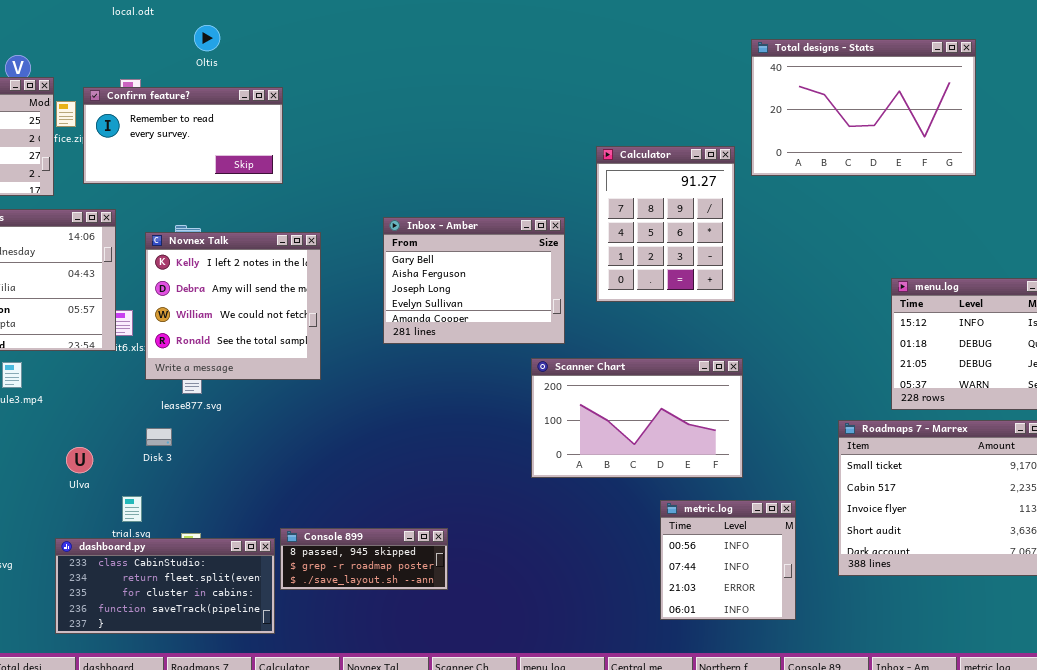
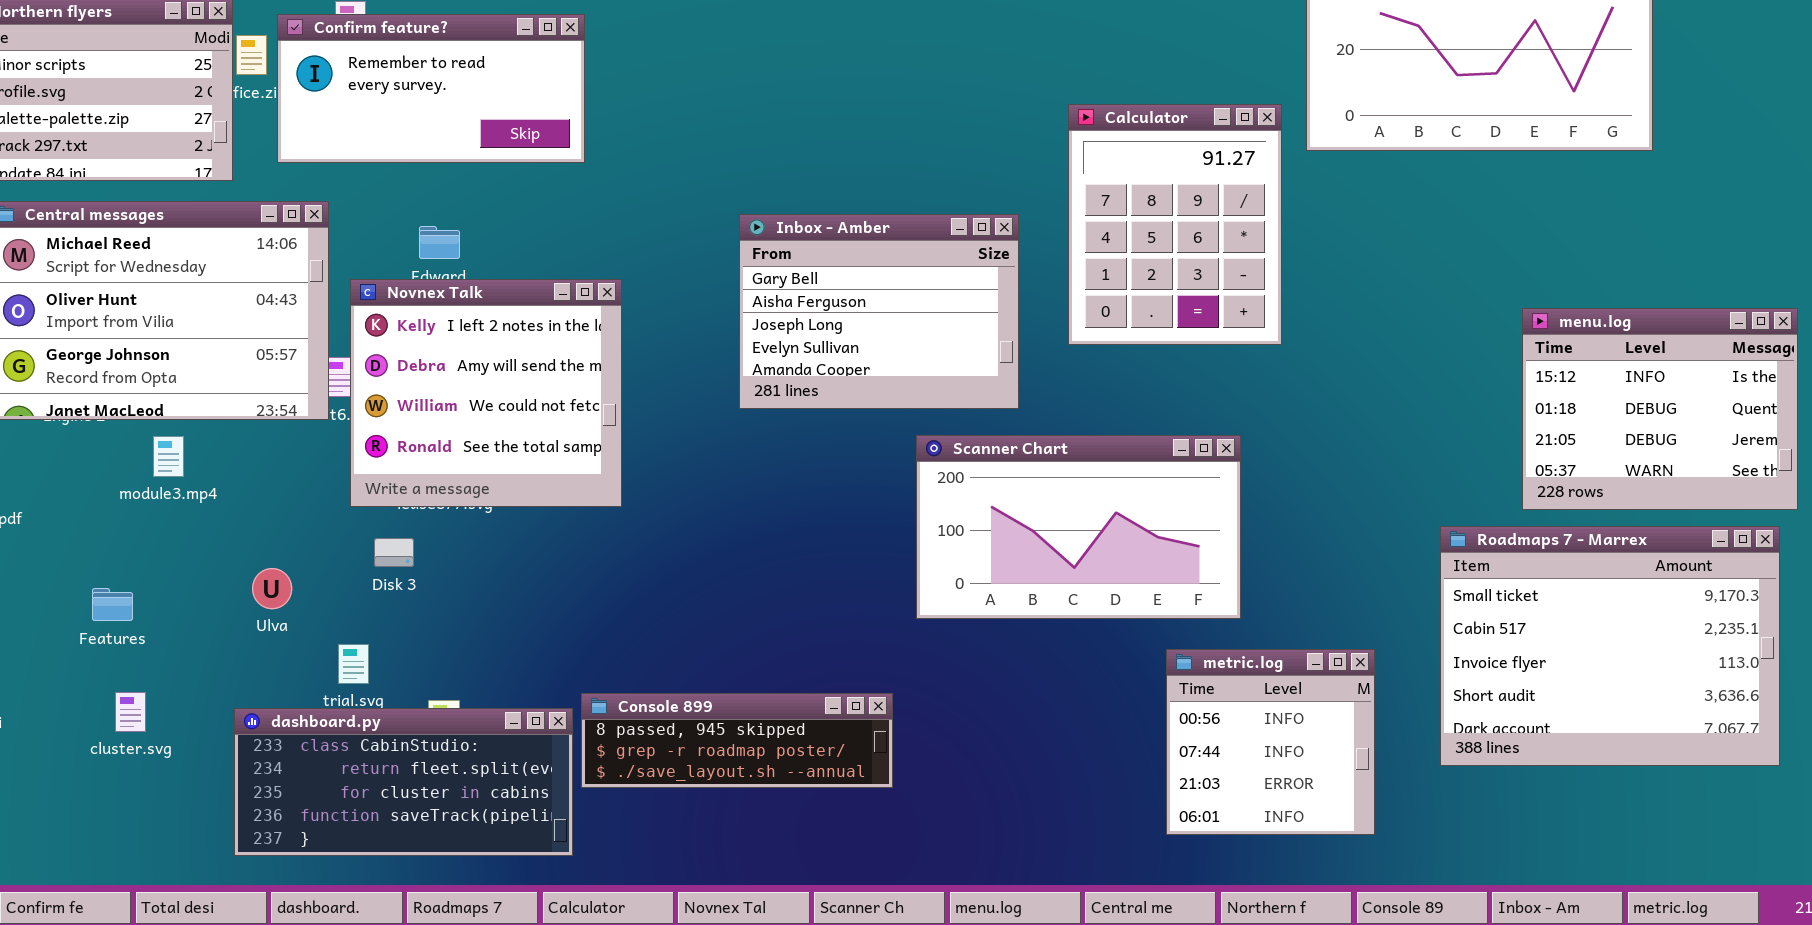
Novnex Talk: [145,232,321,380] -> [350,279,622,507], moved
Scanner Chart: [531,358,743,478] -> [916,435,1241,619], moved
Console 899: [280,528,448,590] -> [581,693,893,788], resized

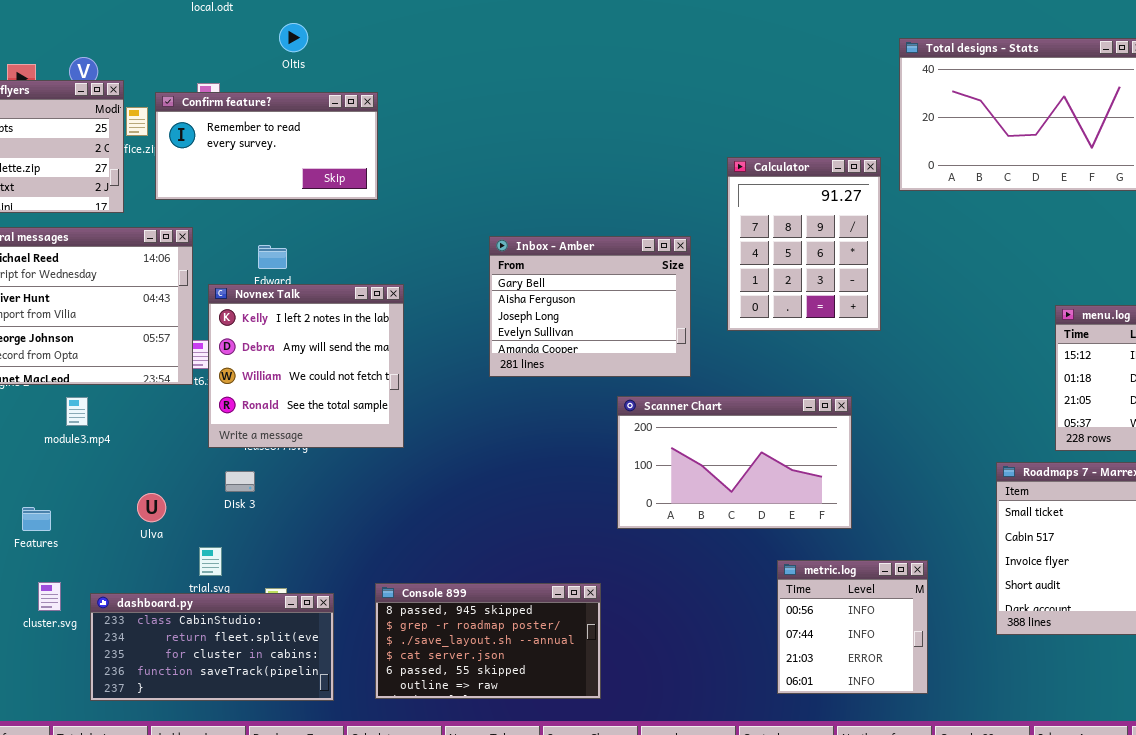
metric.log: [1166,649,1375,835] -> [777,560,928,694], moved
Console 899: [581,693,893,788] -> [375,583,601,699], resized
dashboard.py: [234,708,573,856] -> [90,593,334,701], moved

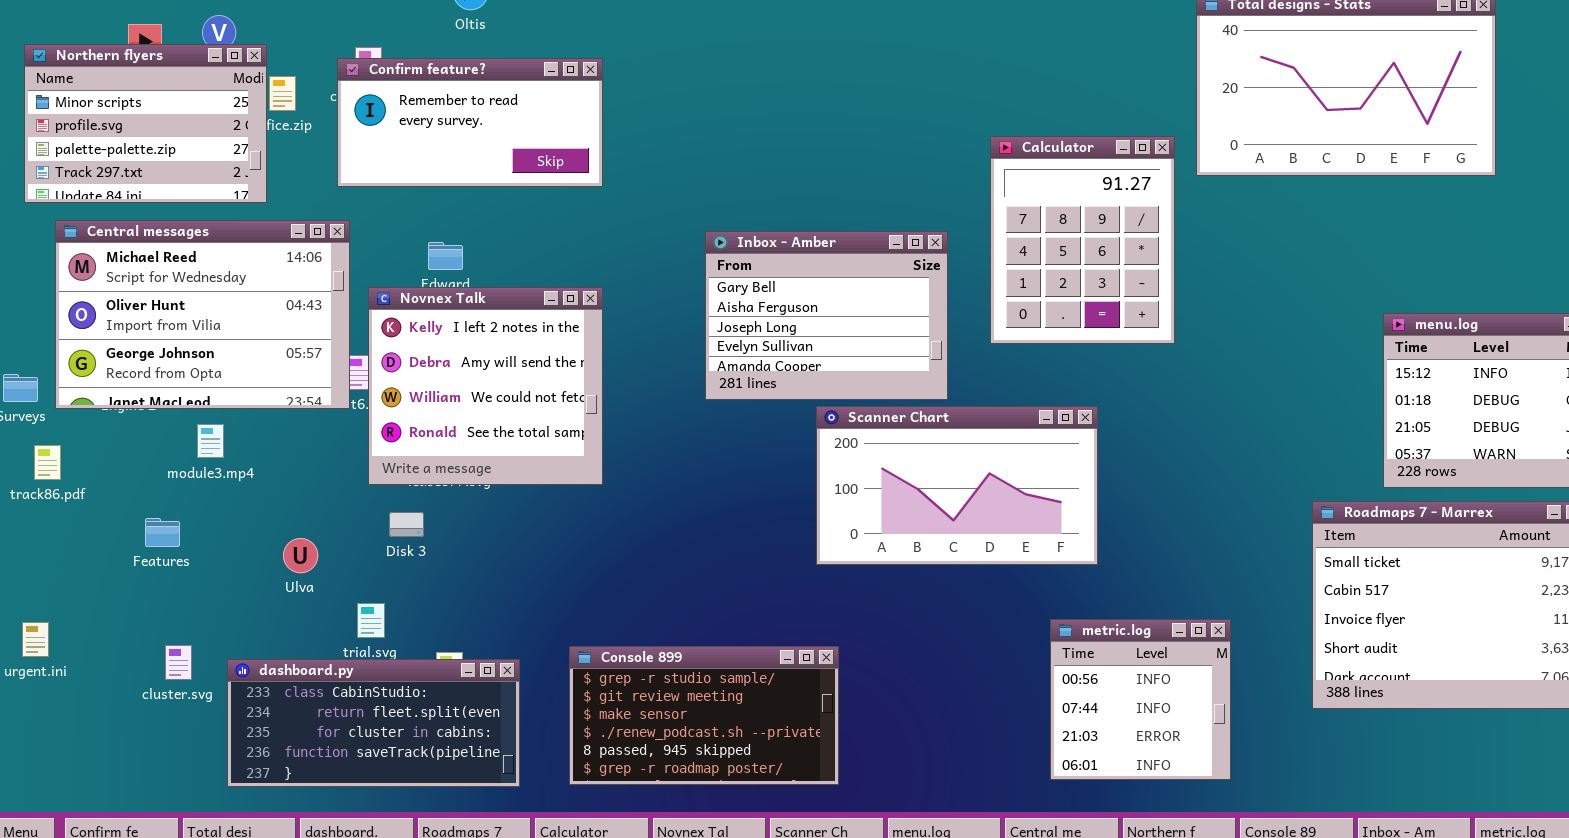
Confirm feature?: [155,92,378,200] -> [337,58,603,187], moved
Scanner Chart: [617,396,852,529] -> [816,406,1098,565], moved
Features: [22,507,51,531] -> [145,518,180,547], moved
Console 899: [375,583,601,699] -> [569,646,839,785], scrolled up 4 rows

